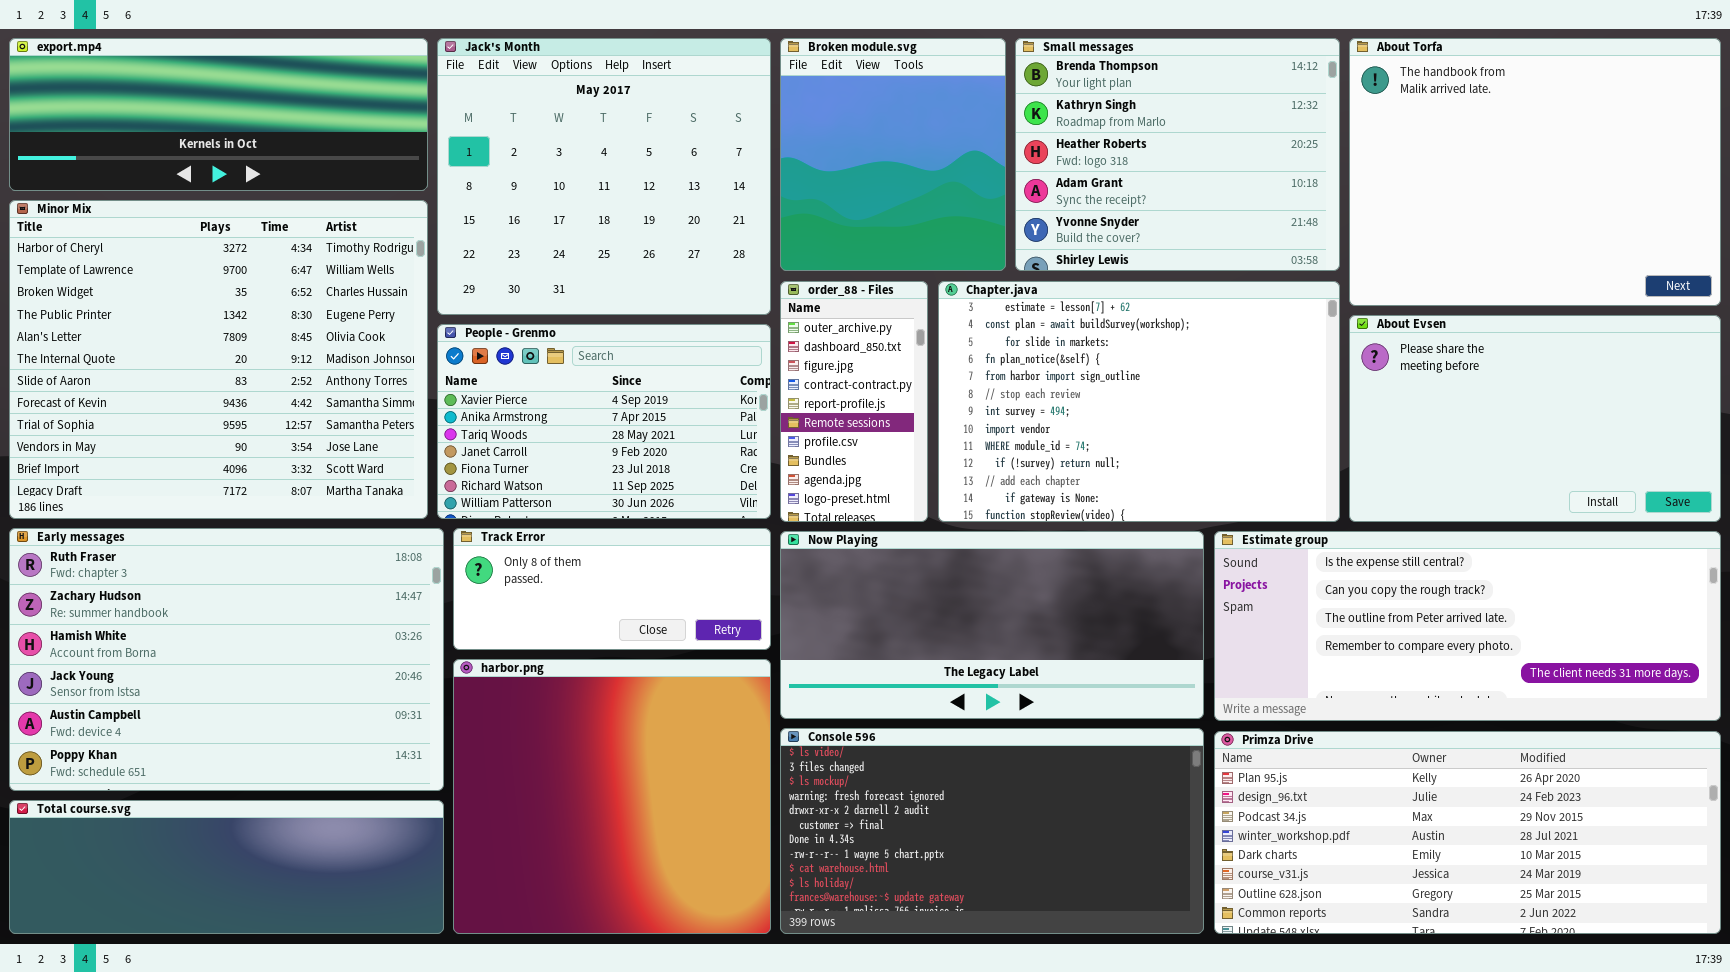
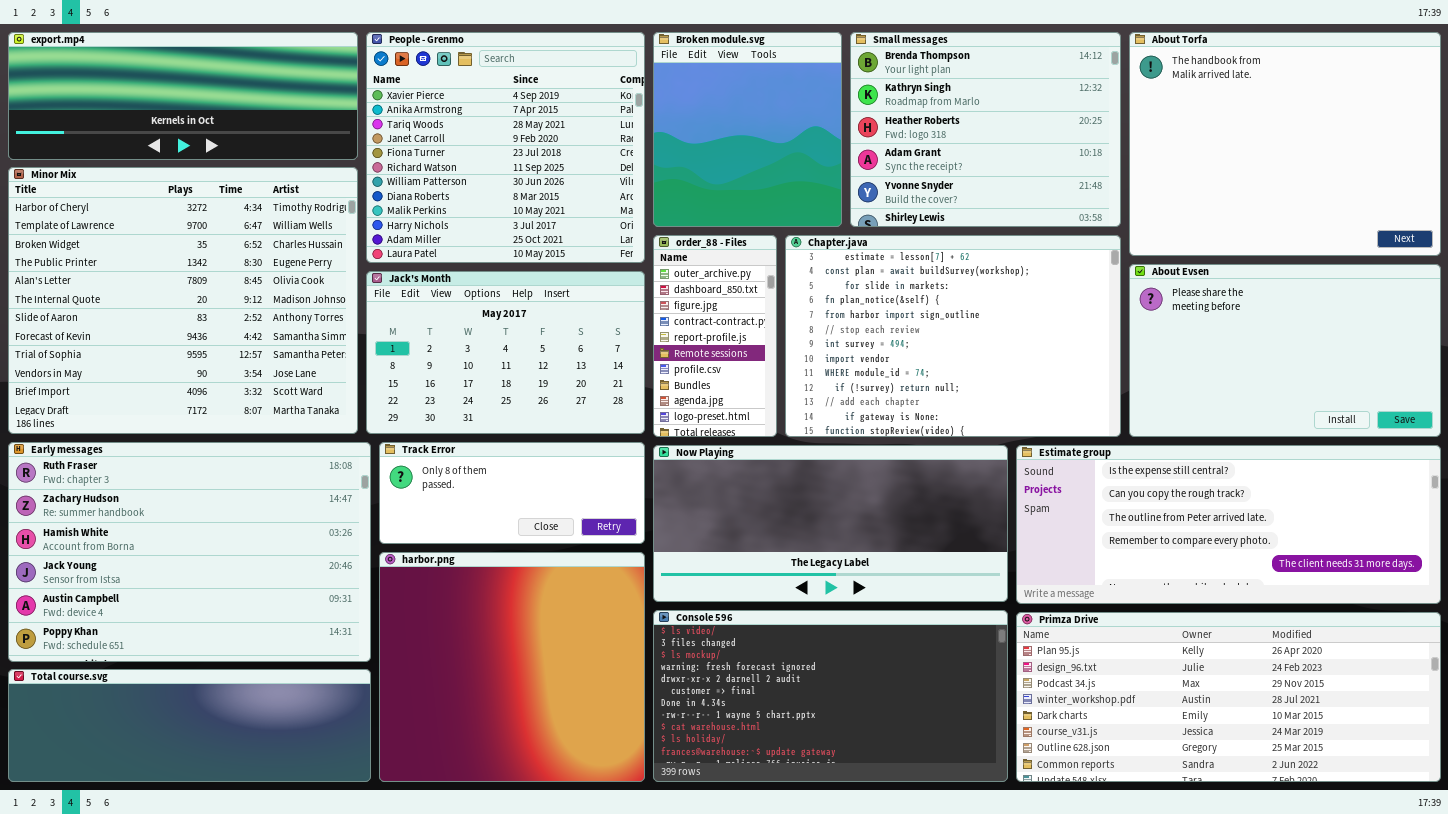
Jack's Month: [437,38,771,315] -> [366,271,645,434], moved, resized
People - Grenmo: [437,324,771,519] -> [366,32,645,263], moved, resized

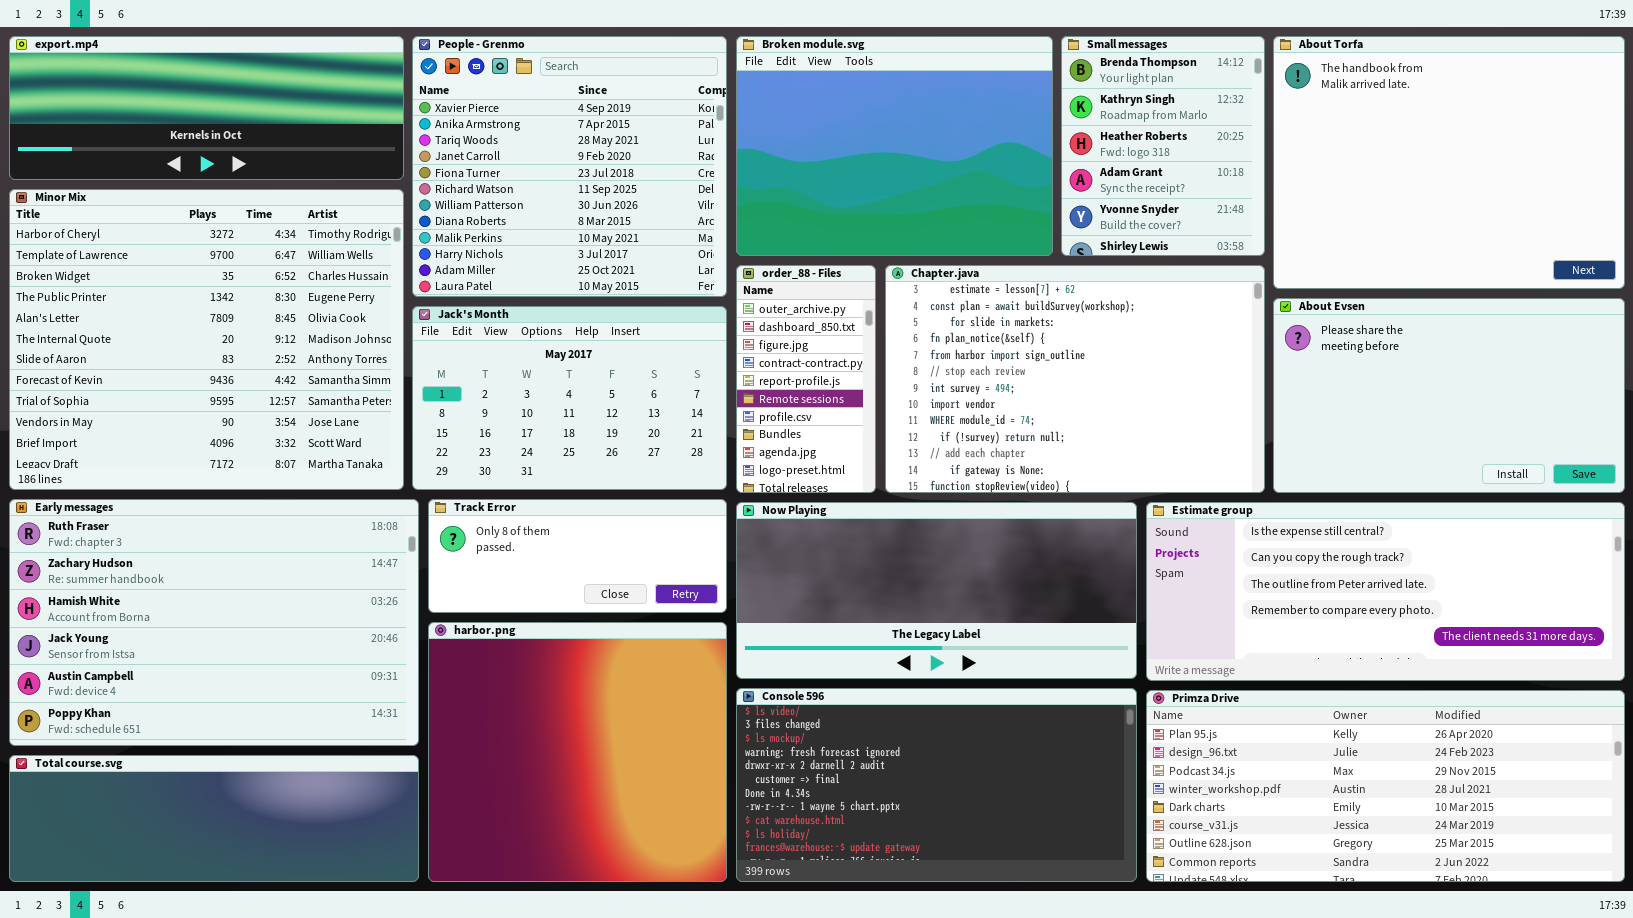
Broken module.svg: [653,32,842,227] -> [736,36,1053,256], resized
Small messages: [850,32,1121,227] -> [1061,36,1265,256], resized

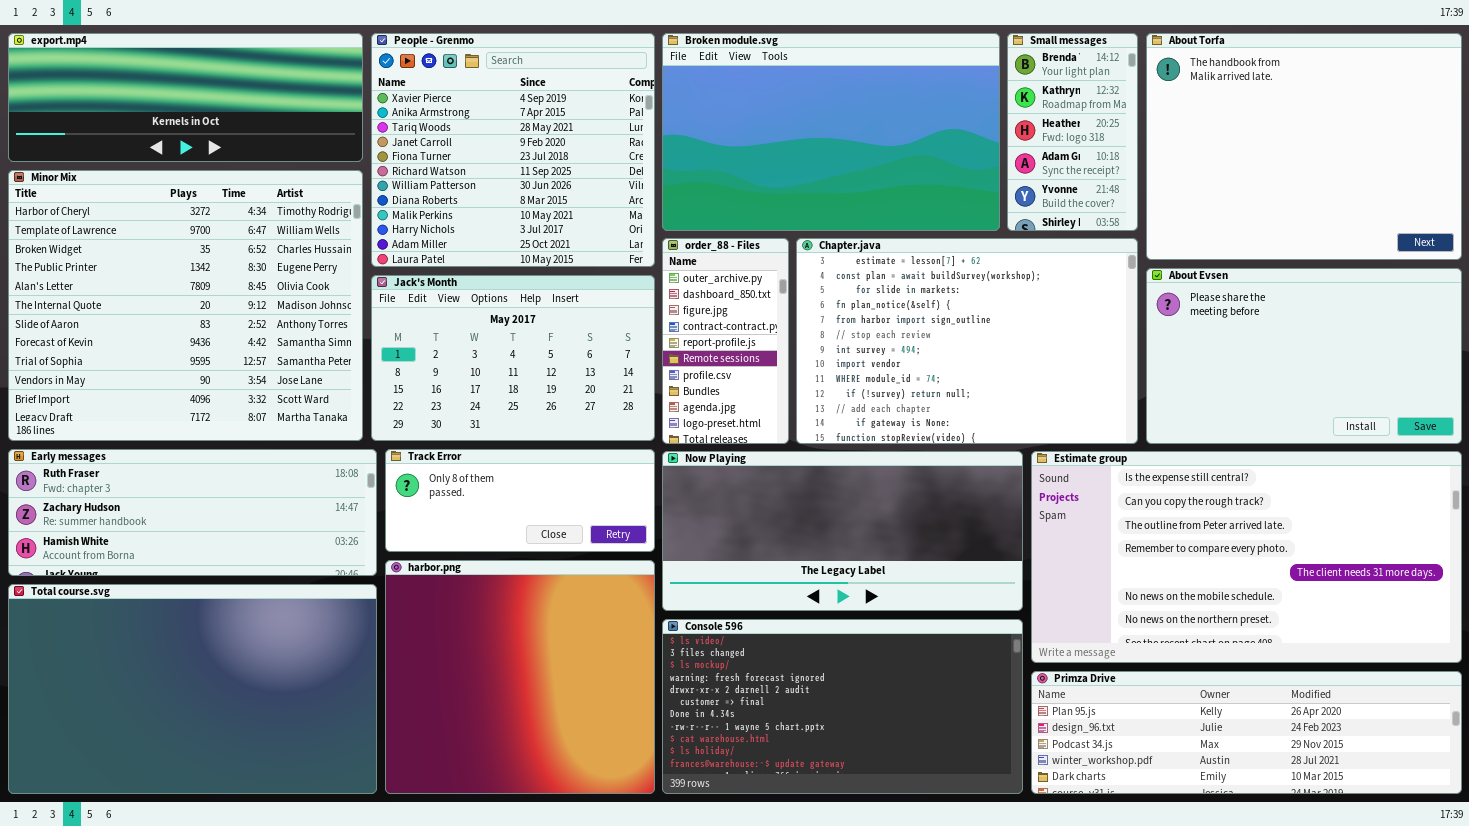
Broken module.svg: [736,36,1053,256] -> [662,33,1000,231], resized
Small messages: [1061,36,1265,256] -> [1007,33,1138,231], resized
Early messages: [9,499,419,746] -> [8,449,377,576], resized
Estimate group: [1146,502,1625,681] -> [1031,451,1462,663], resized
Primza Drive: [1146,690,1625,882] -> [1031,671,1462,794], resized
Total course.svg: [9,755,419,882] -> [8,584,377,794], resized

